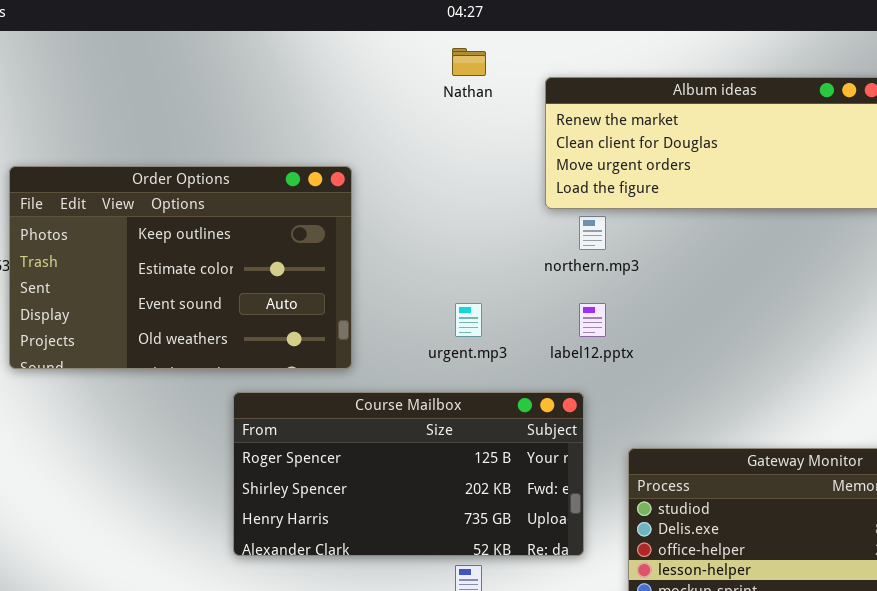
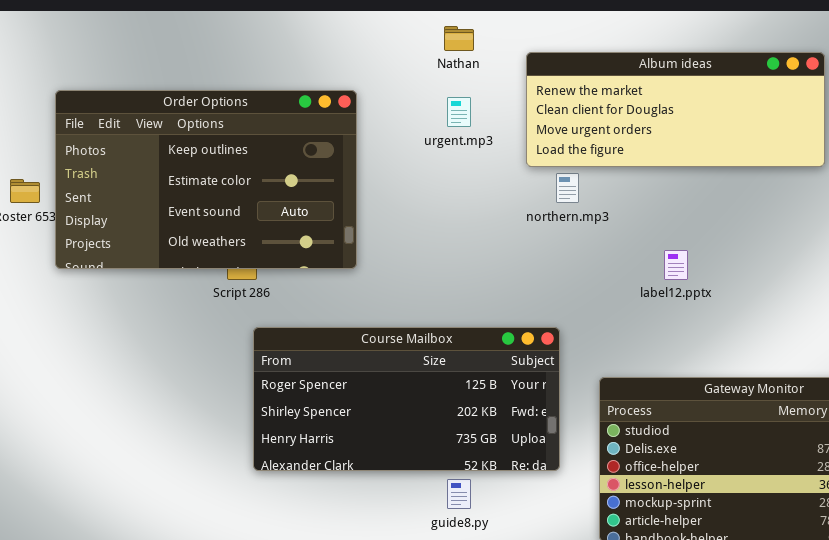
Order Options: [9,166,352,369] -> [55,90,357,269], moved
urgent.mp3: [455,303,482,337] -> [447,97,471,127], moved
label12.pptx: [579,303,606,337] -> [664,250,688,280], moved

